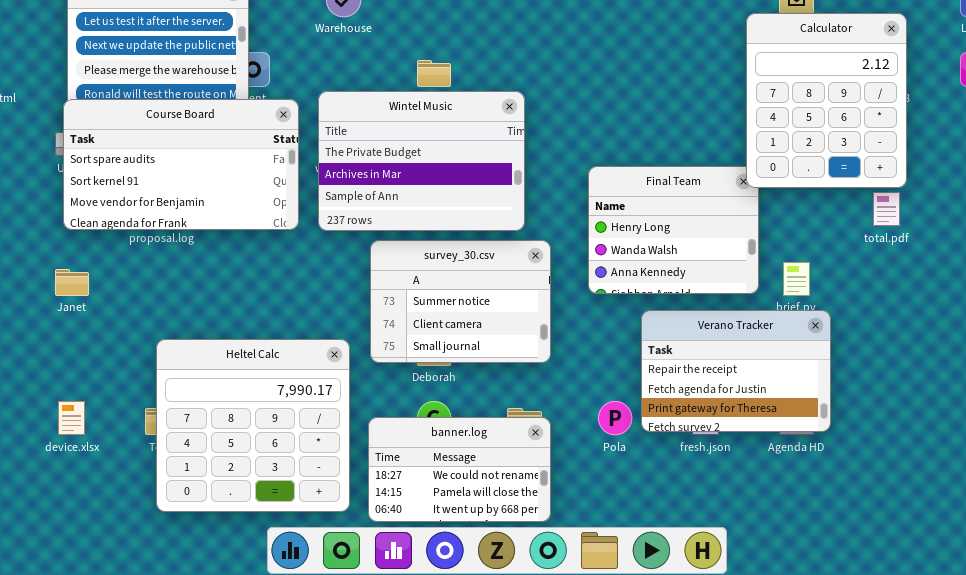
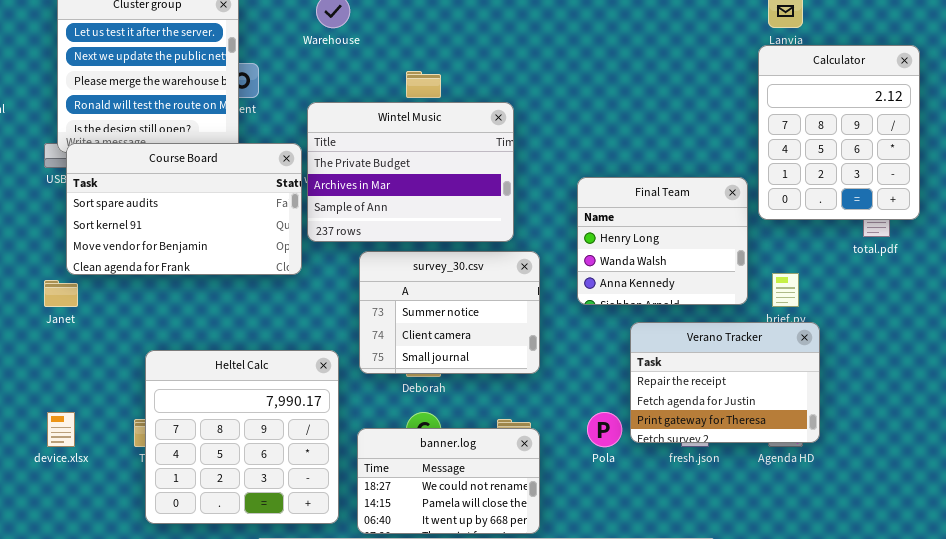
Calculator: [746,13,907,188] -> [758,45,920,220], moved
Course Board: [63,99,299,230] -> [66,143,302,275], moved

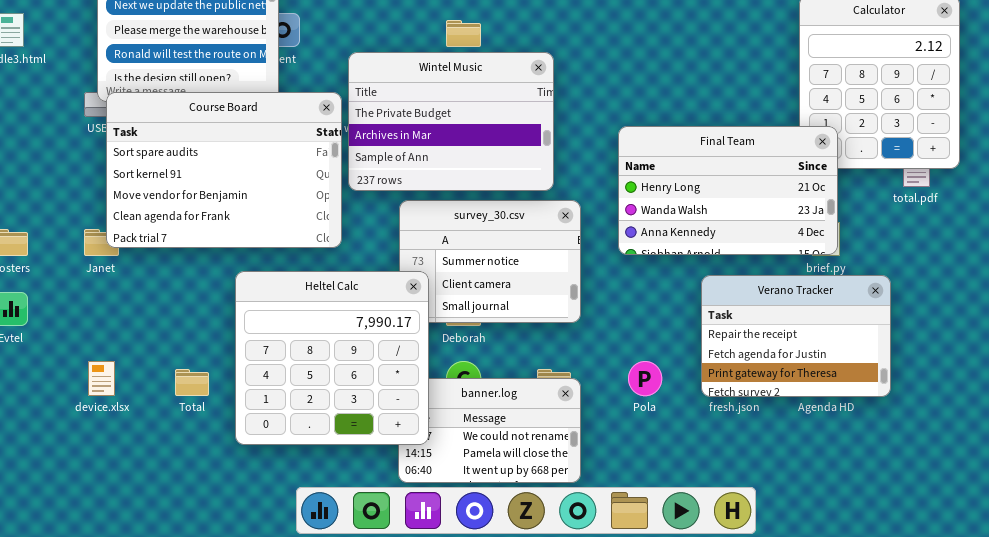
Course Board: [66,143,302,275] -> [106,92,342,248], resized
Final Team: [577,177,748,305] -> [618,126,838,255], resized
Verano Tracker: [630,322,820,443] -> [701,275,891,397], moved
Heltel Calc: [145,350,339,524] -> [235,271,429,445], moved

